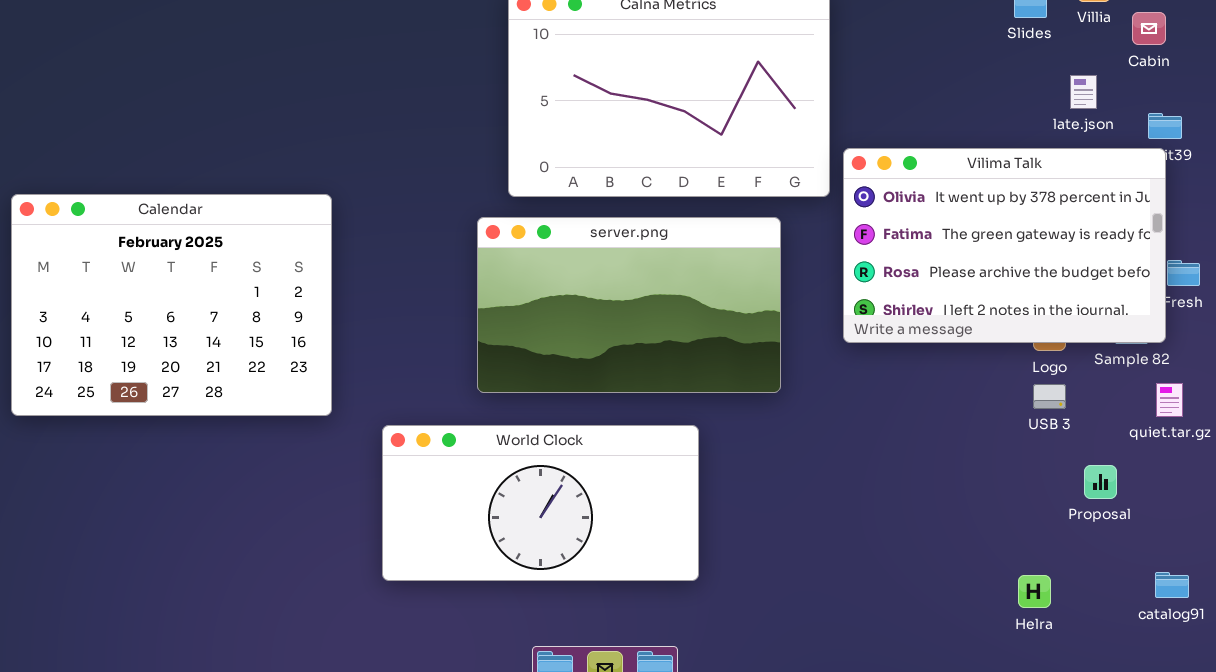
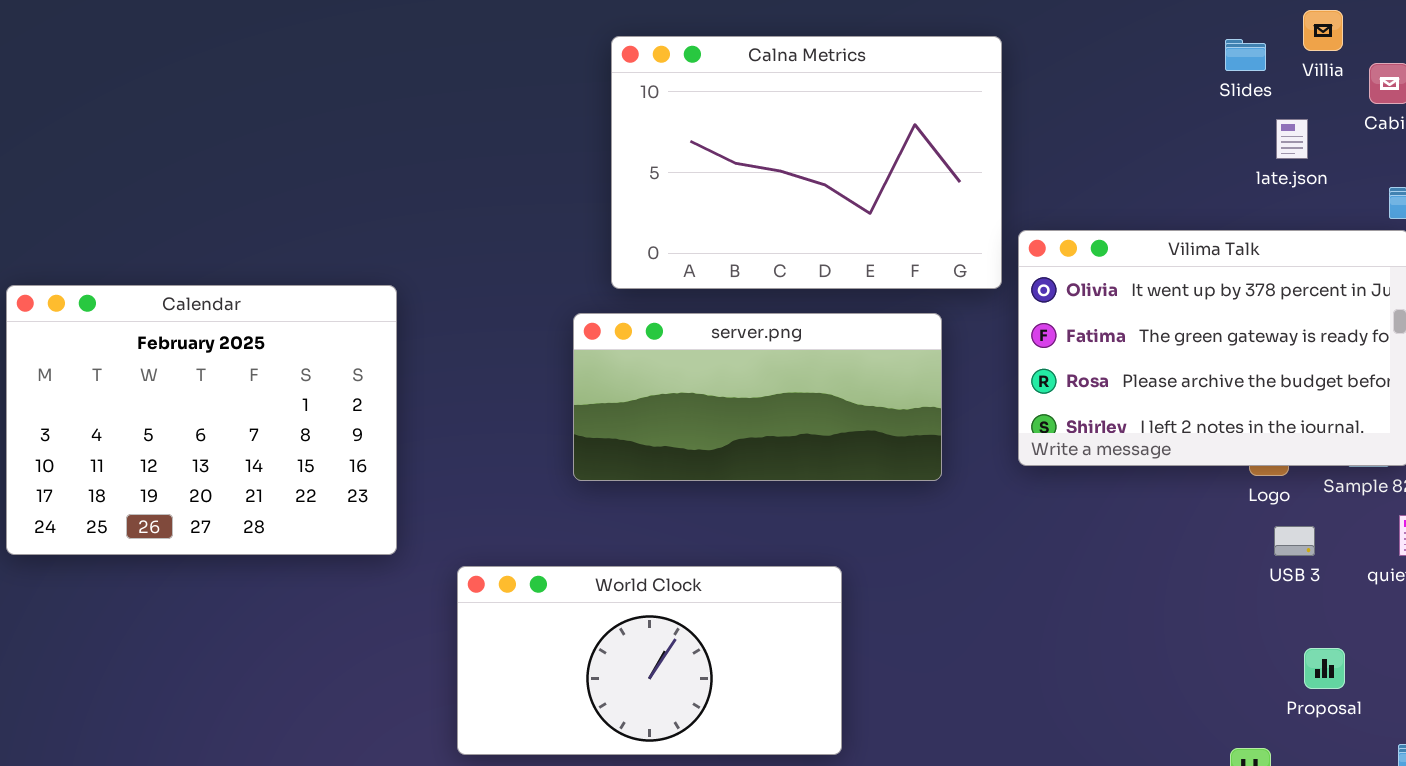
late.json: [1070,75,1097,109] -> [1276,119,1308,159], moved
server.png: [477,217,781,393] -> [573,313,942,481], resized
USB 3: [1033,384,1066,409] -> [1274,526,1315,556], moved
Proposal: [1084,465,1117,499] -> [1304,648,1345,689], moved

